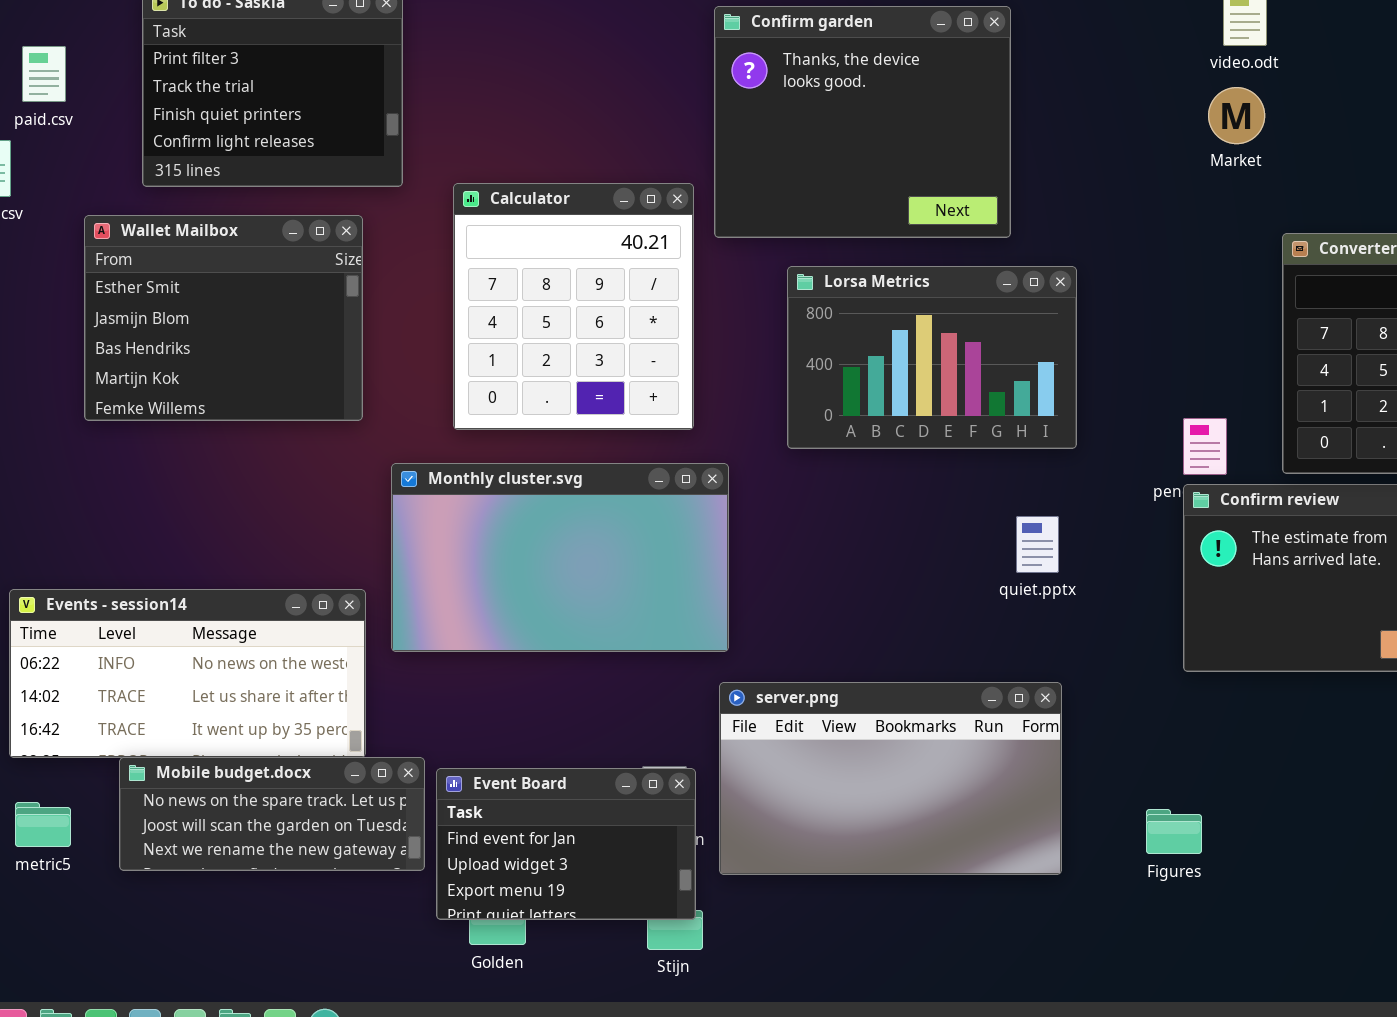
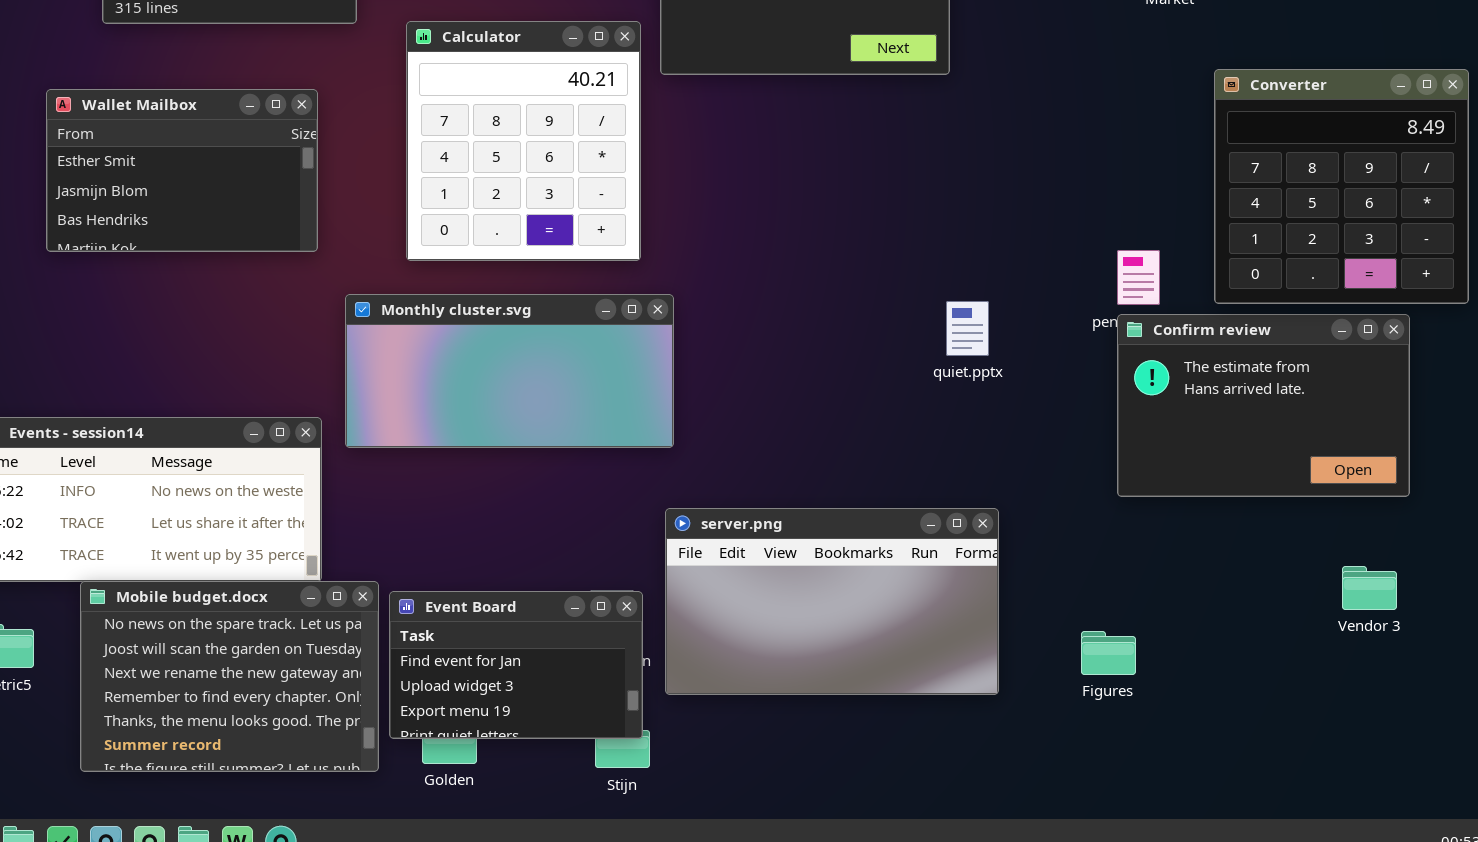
Wallet Mailbox: [84,215,363,421] -> [46,89,318,252], resized
Lorsa Metrics: [787,266,1077,449] -> none, closed
Monthly cluster.svg: [391,463,729,652] -> [345,294,674,448], resized
quiet.pptx: [1016,516,1059,573] -> [946,301,989,356], moved
Mobile budget.docx: [119,757,425,871] -> [80,581,379,772], resized

